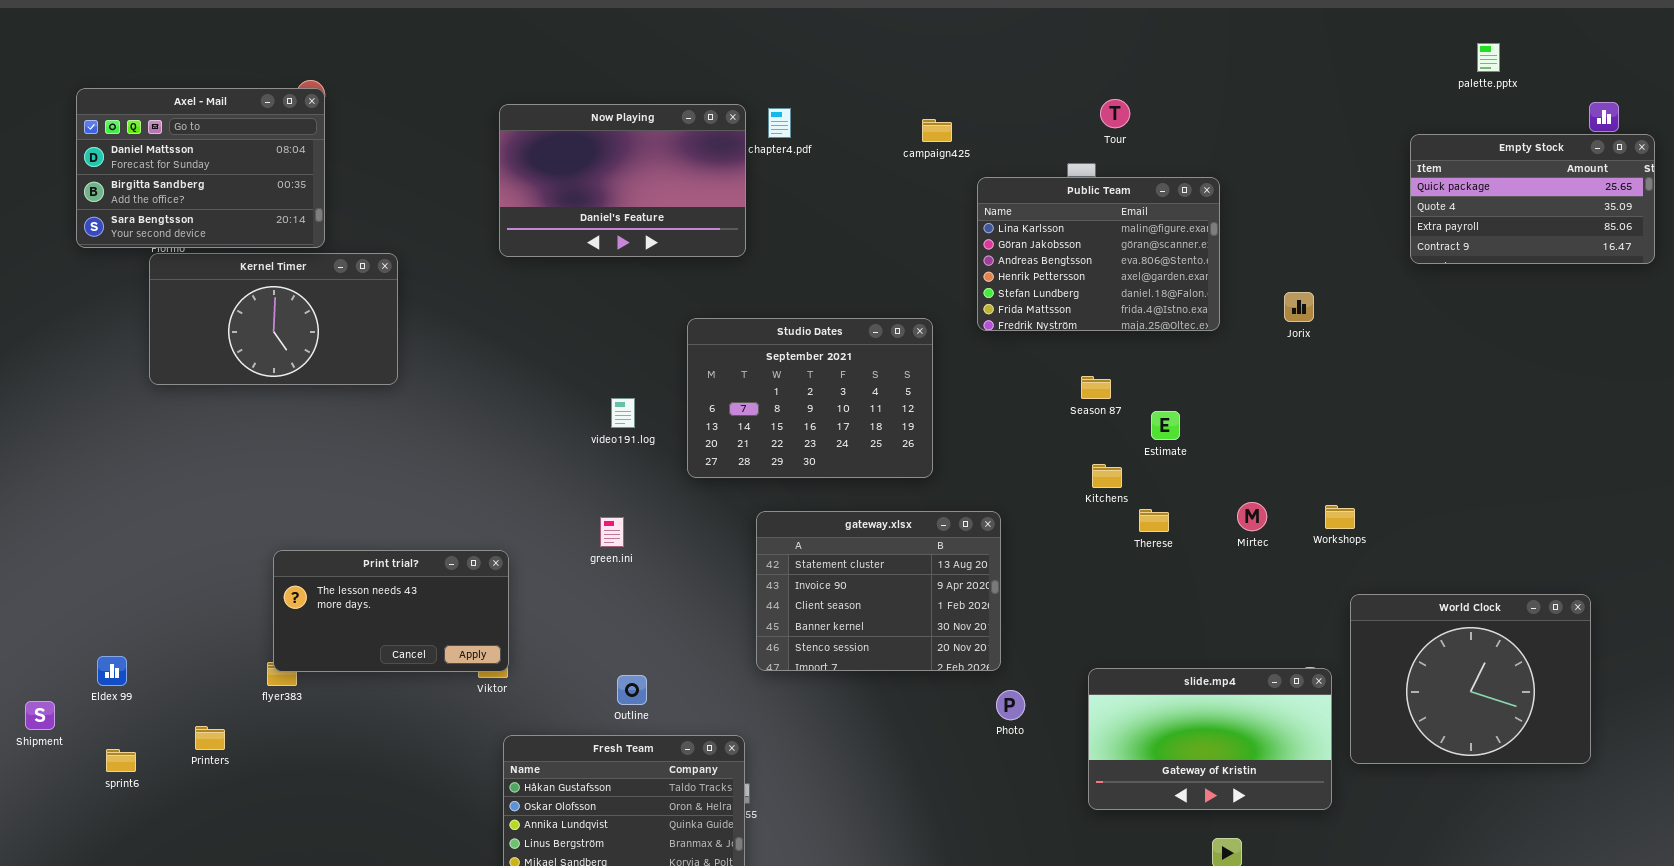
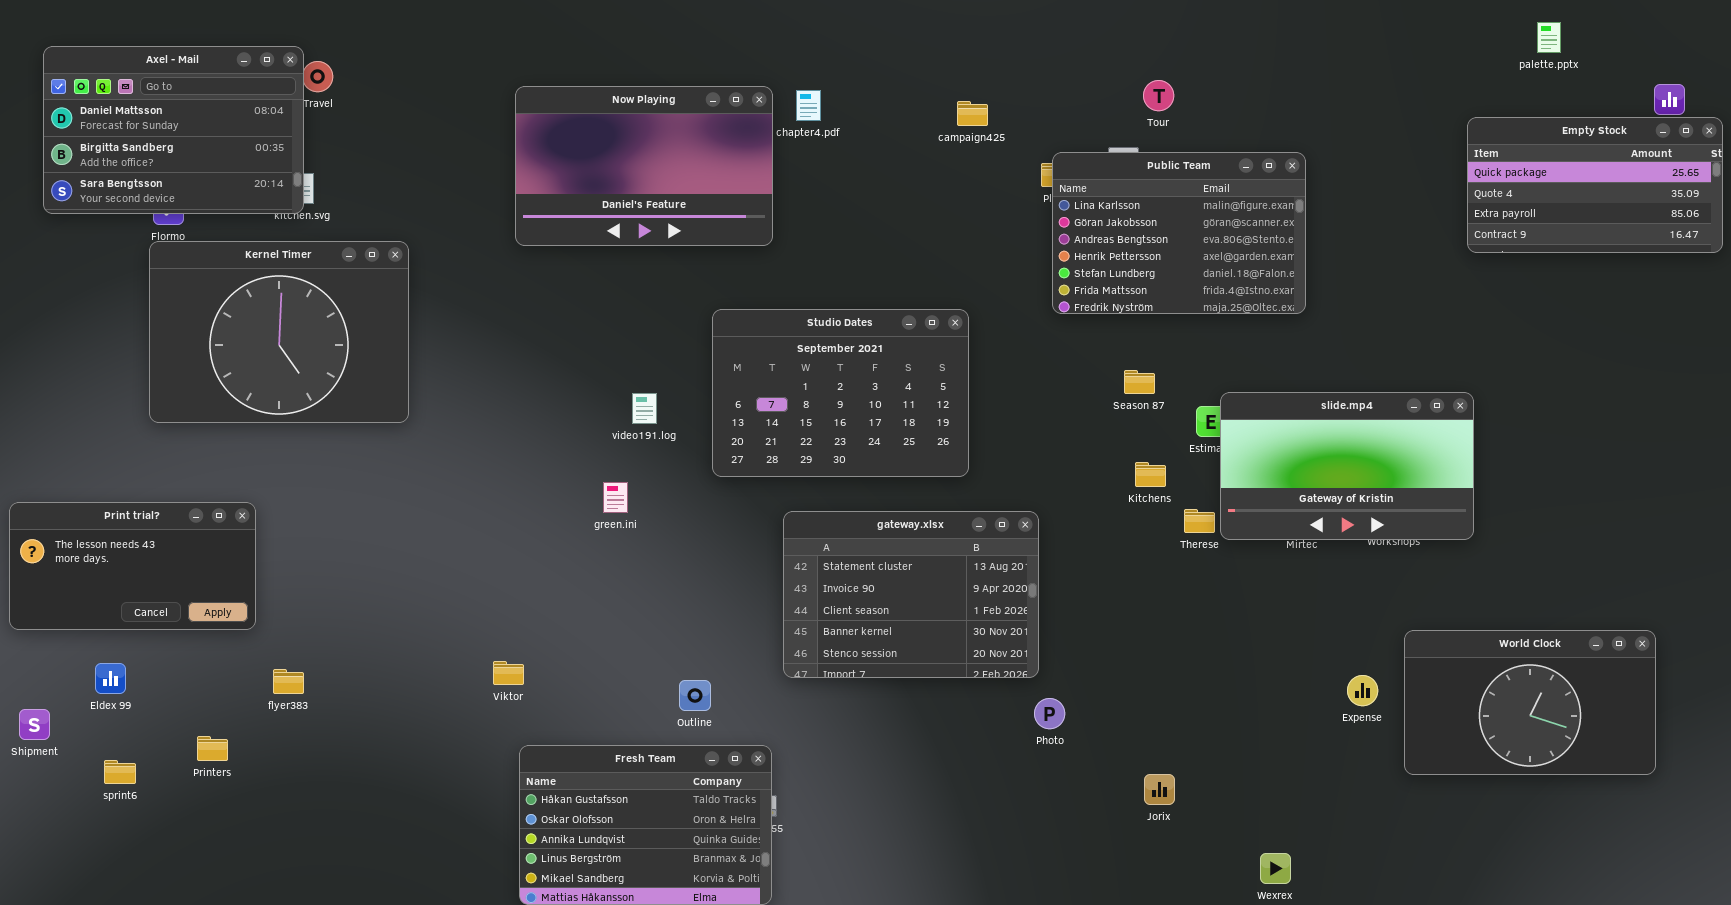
Axel - Mail: [76,88,325,248] -> [43,46,304,214], moved
Public Team: [977,177,1220,331] -> [1052,152,1306,314], moved
Kernel Timer: [149,253,398,385] -> [149,241,409,423], resized
Jorix: [1284,292,1314,322] -> [1144,774,1175,805], moved
green.ini: [600,517,624,547] -> [603,482,628,513], moved
Print trial?: [273,550,509,672] -> [9,502,256,630], moved
World Clock: [1350,594,1591,764] -> [1404,630,1656,775], resized
slide.mp4: [1088,668,1332,810] -> [1220,392,1474,540], moved
Outline: [617,675,647,705] -> [679,680,711,711], moved

